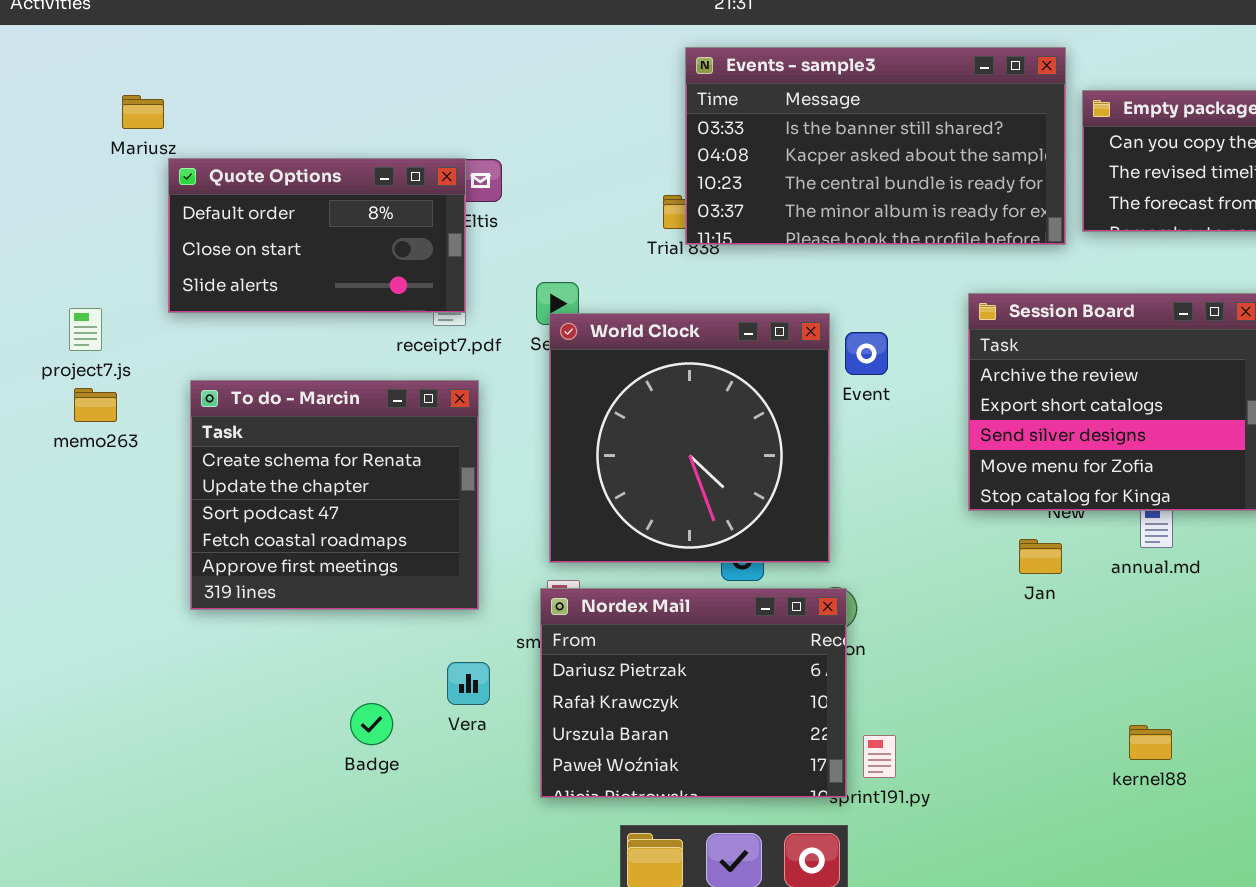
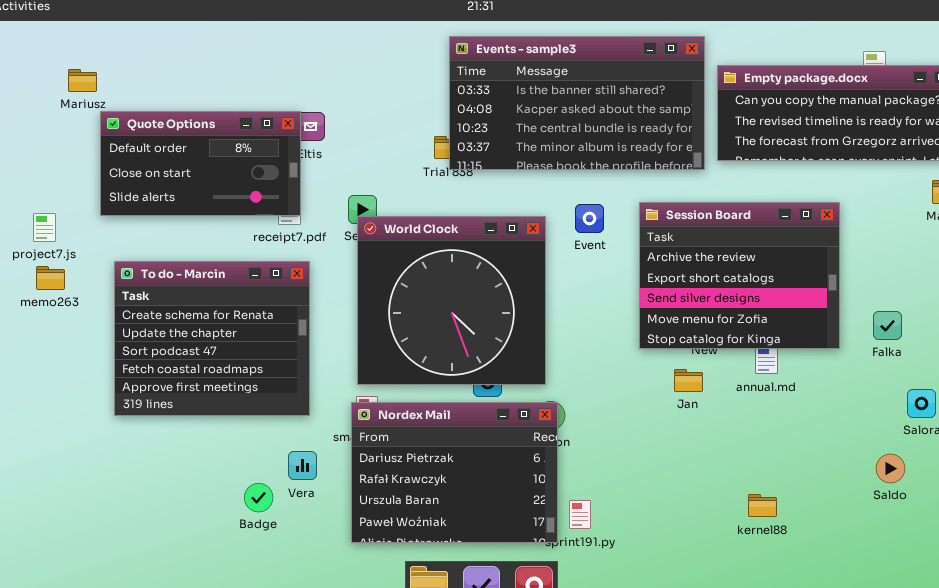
Event: [845,332,888,375] -> [575,204,604,233], moved
Badge: [350,703,393,745] -> [244,483,273,512], moved

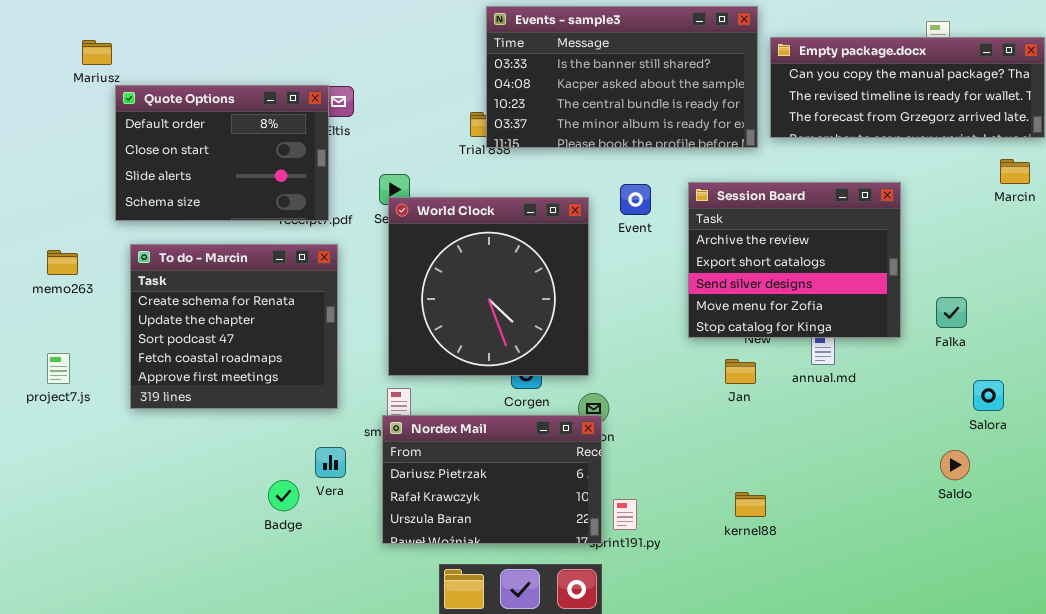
Quote Options: [100,111,301,216] -> [115,85,329,221], resized
project7.js: [33,213,56,242] -> [47,353,70,384], moved
Nordex Mail: [351,402,558,543] -> [382,415,602,544], resized
kernel88: [748,494,777,517] -> [735,492,766,517], moved

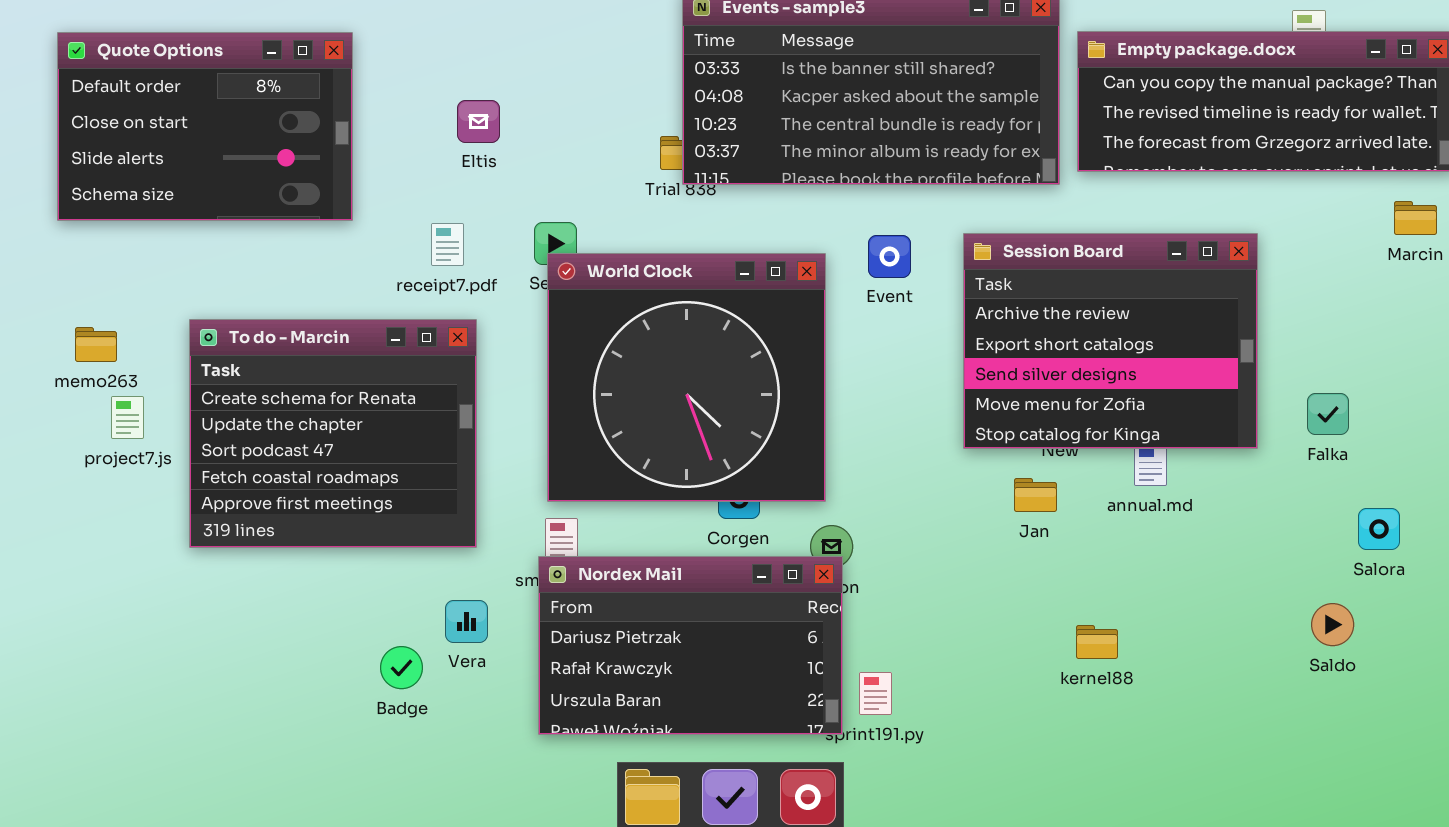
Quote Options: [115,85,329,221] -> [57,32,353,221], moved
project7.js: [47,353,70,384] -> [111,396,144,439], moved
kernel88: [735,492,766,517] -> [1076,625,1118,659], moved

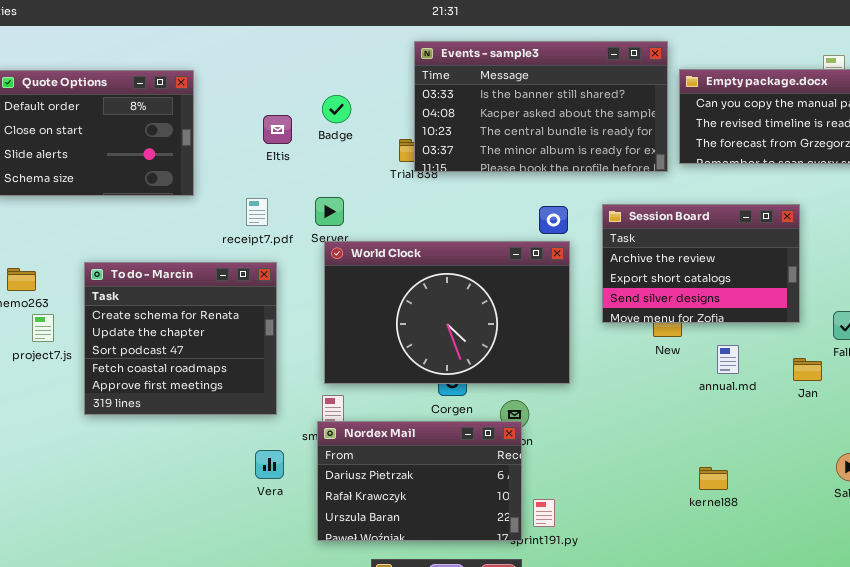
Session Board: [963,233,1258,449] -> [602,204,800,323], resized
World Clock: [547,253,826,502] -> [324,241,570,384], resized
Jan: [1014,478,1057,512] -> [793,358,822,381], moved
kernel88: [1076,625,1118,659] -> [699,467,728,490], moved
Badge: [380,646,423,689] -> [322,95,351,123], moved

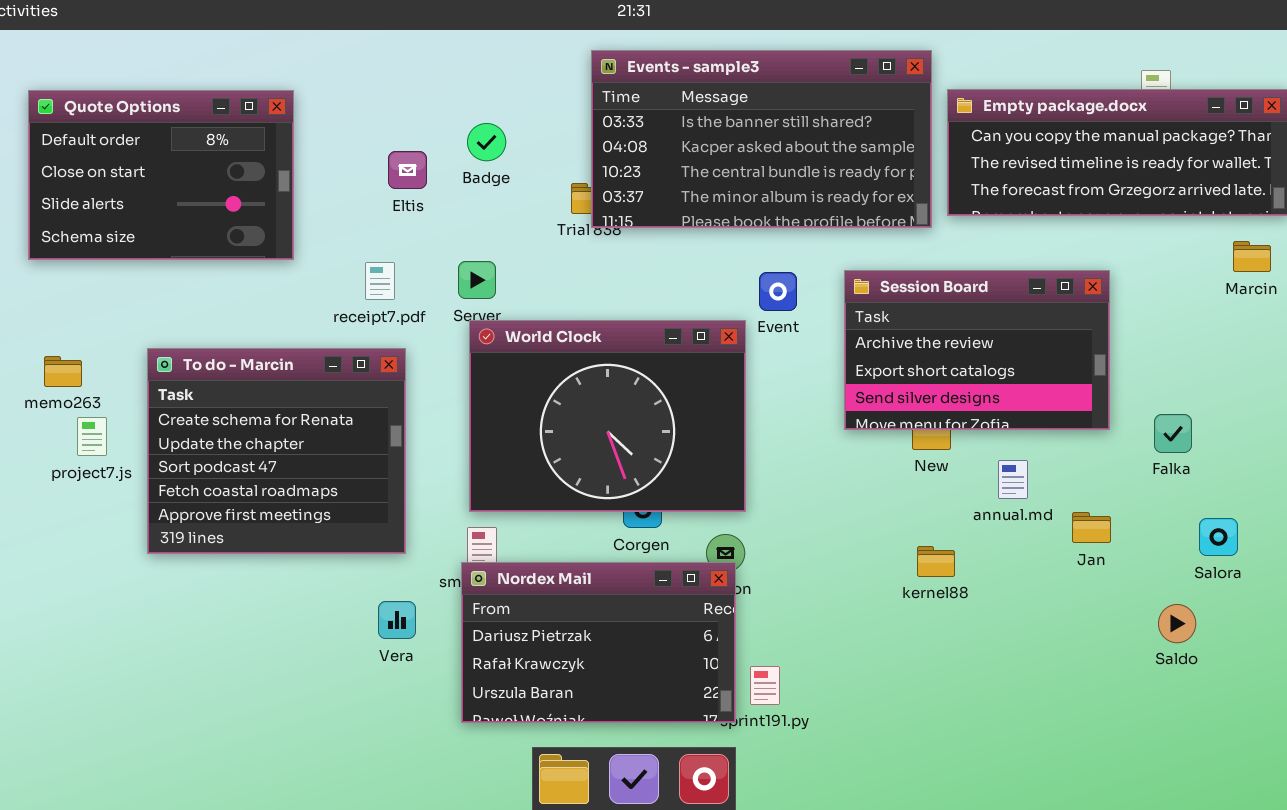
World Clock: [324,241,570,384] -> [469,320,746,512], resized
Jan: [793,358,822,381] -> [1072,512,1111,543], moved
kernel88: [699,467,728,490] -> [917,546,955,577], moved

